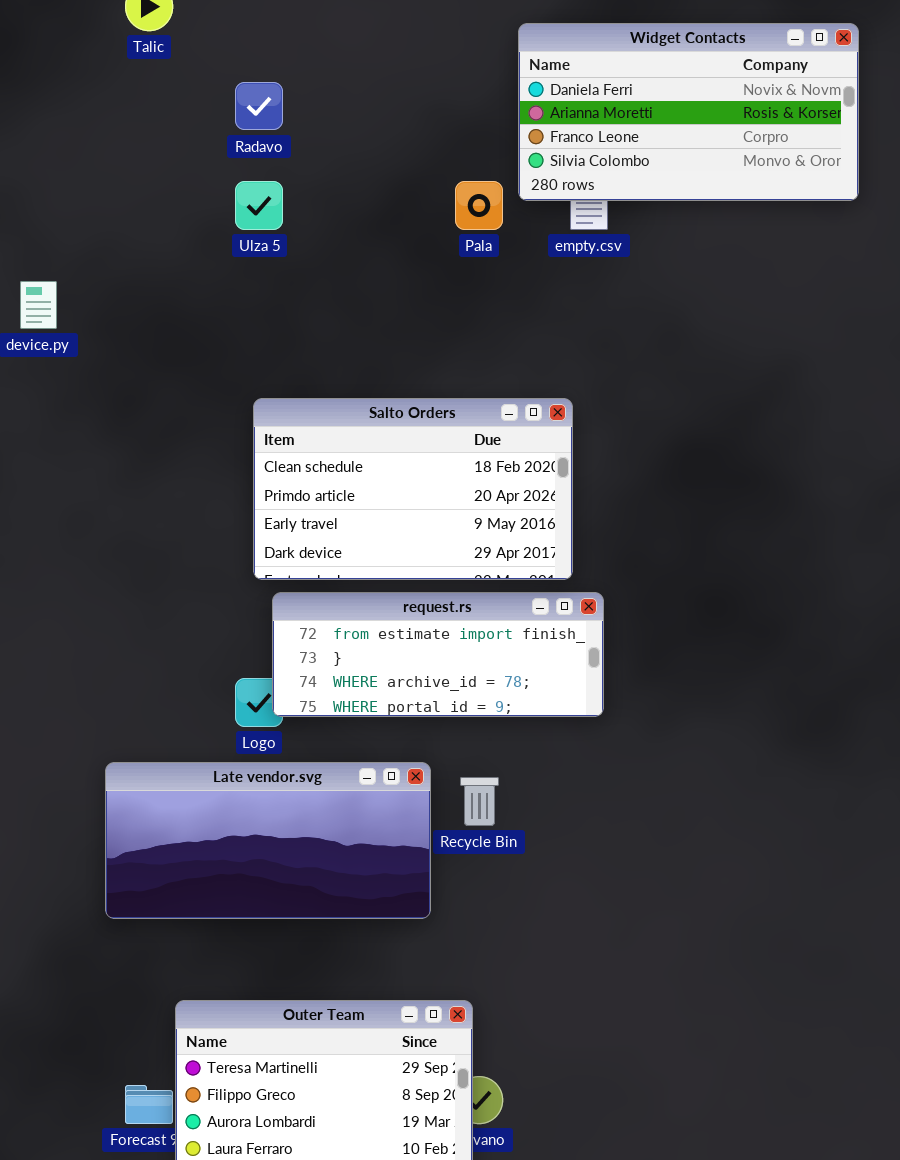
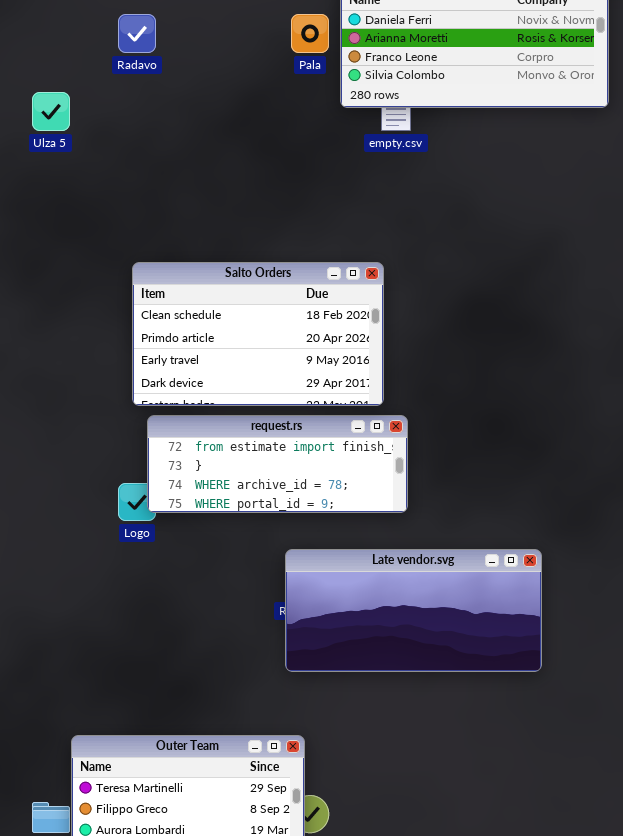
Ulza 5: [235,181,283,230] -> [32,92,70,131], moved
Pala: [455,181,503,230] -> [291,14,329,53], moved
Late vendor.svg: [105,762,431,919] -> [285,549,542,672], moved

